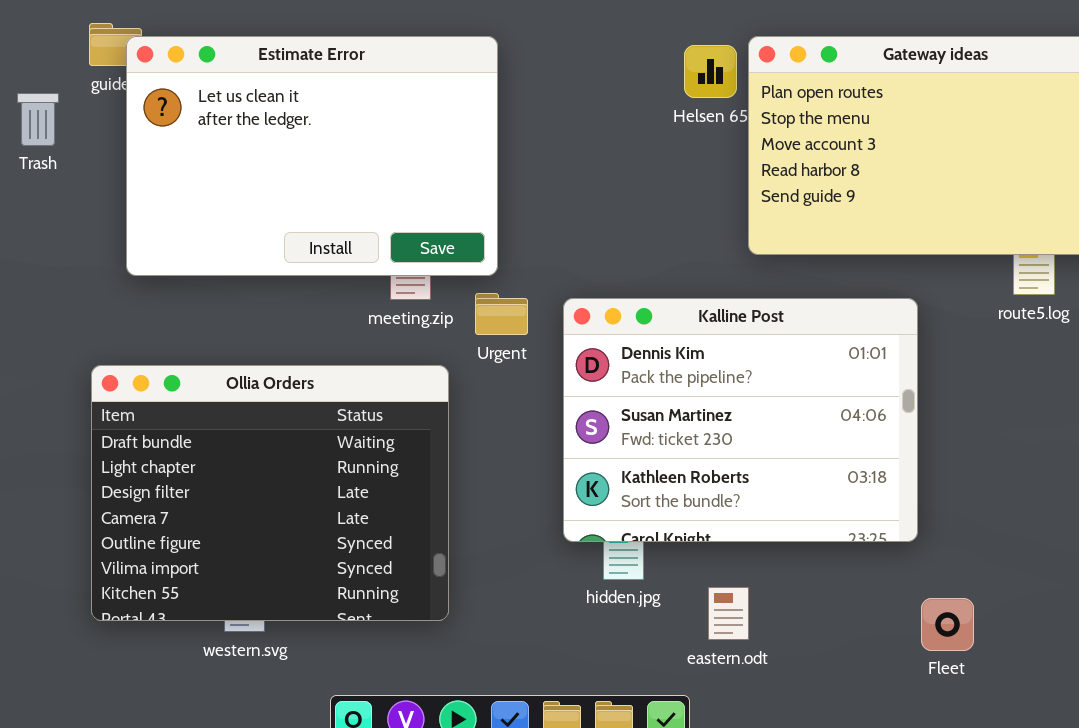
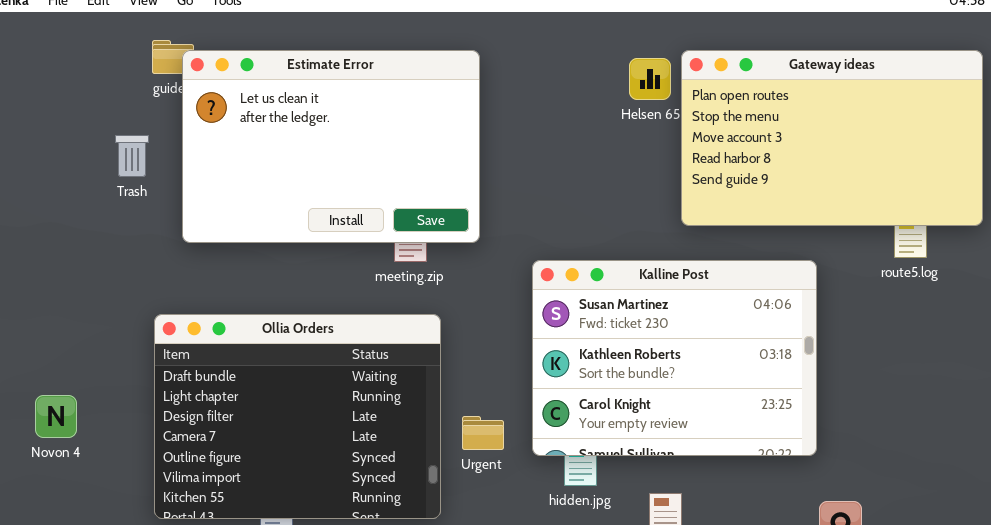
Trash: [17,93,59,146] -> [115,135,149,177], moved
Urgent: [475,293,528,335] -> [462,416,504,450], moved
Kalline Post: [563,298,918,542] -> [532,260,817,456], scrolled down 1 row

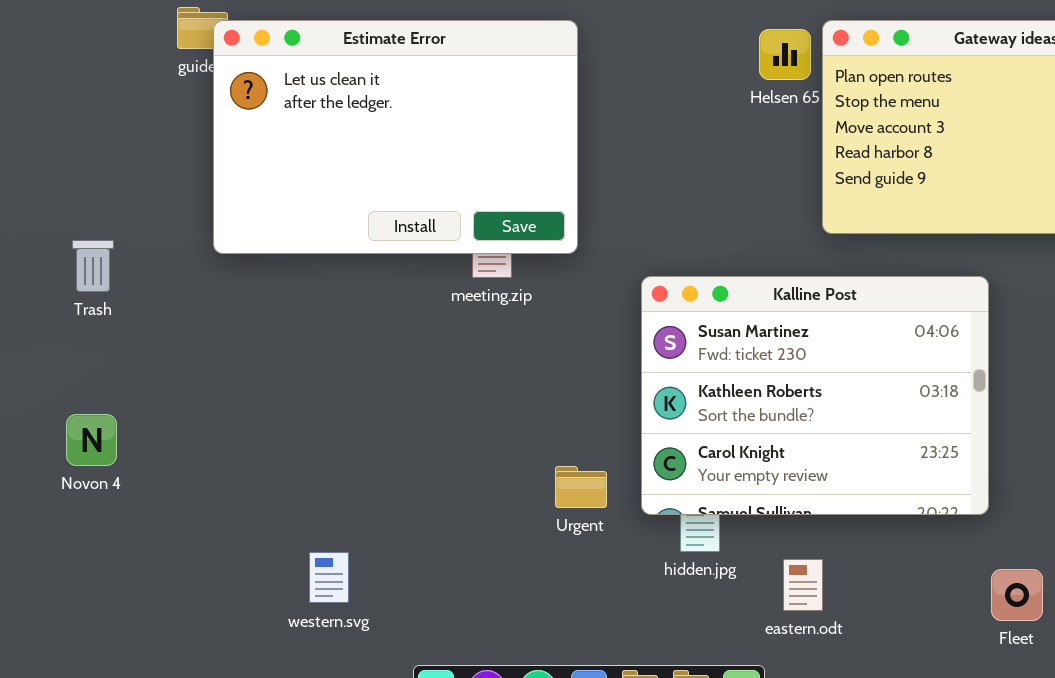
Trash: [115,135,149,177] -> [72,240,114,292], moved
Ollia Orders: [154,314,441,519] -> none, closed
Novon 4: [35,395,77,438] -> [66,414,117,466], moved

